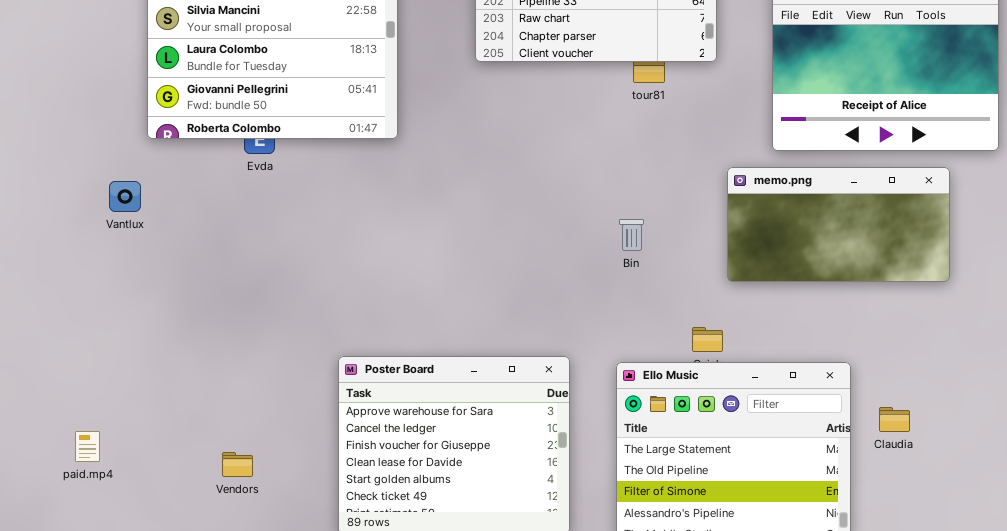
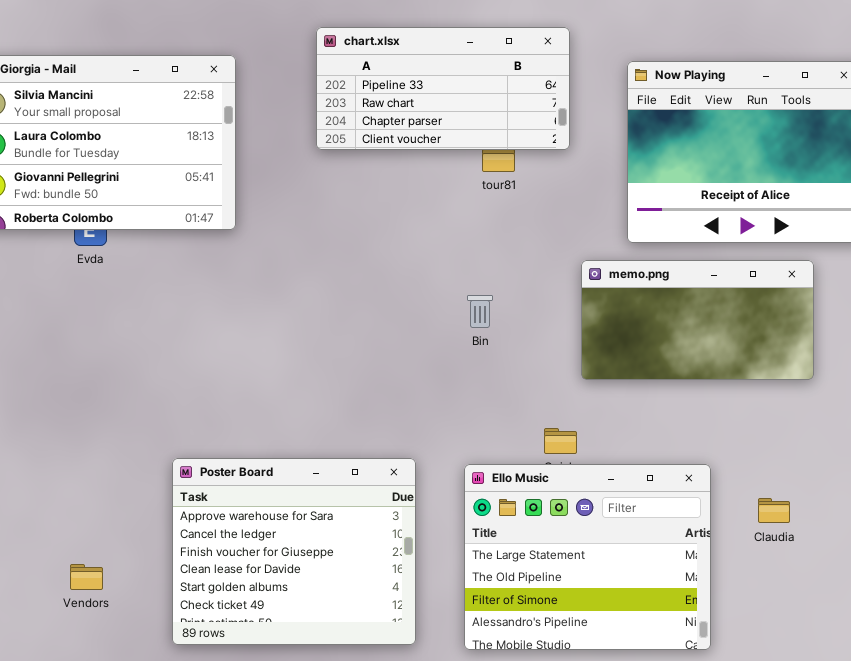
Bin: [619,219,644,251] -> [467,295,493,328], moved
Claudia: [879,407,910,432] -> [758,498,790,523], moved
Vendors: [222,452,253,477] -> [70,564,103,590], moved

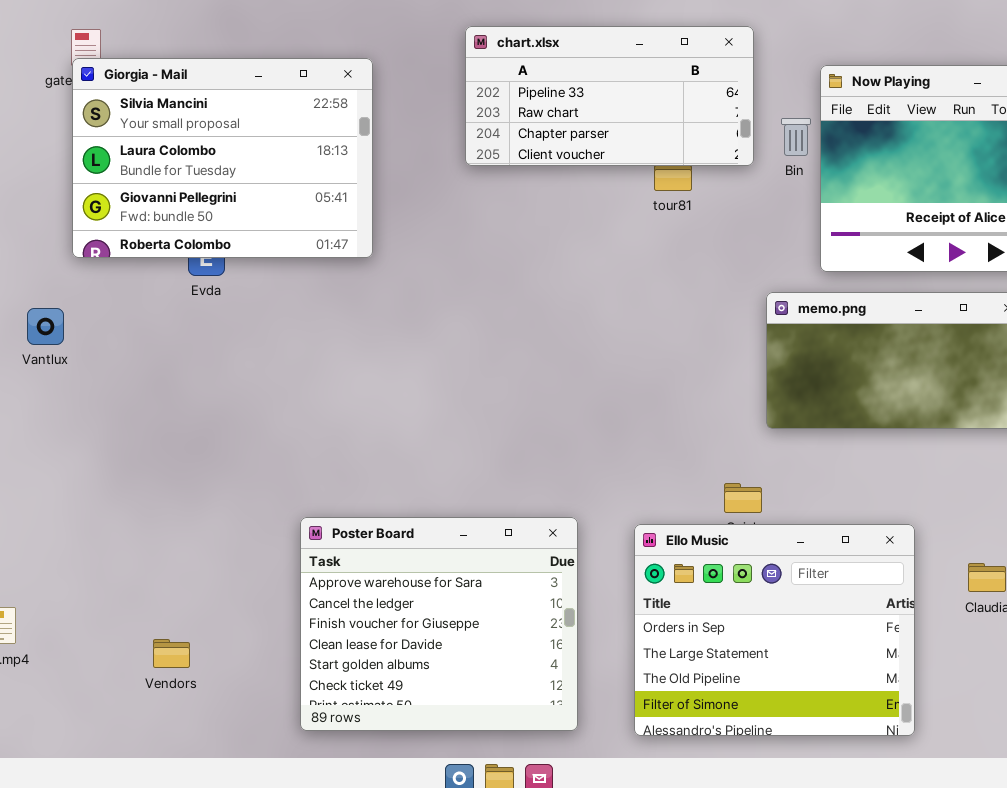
Bin: [467,295,493,328] -> [781,118,811,156], moved
Ello Music: [464,464,711,650] -> [634,524,915,736], scrolled up 1 row
Vendors: [70,564,103,590] -> [153,639,190,668], moved

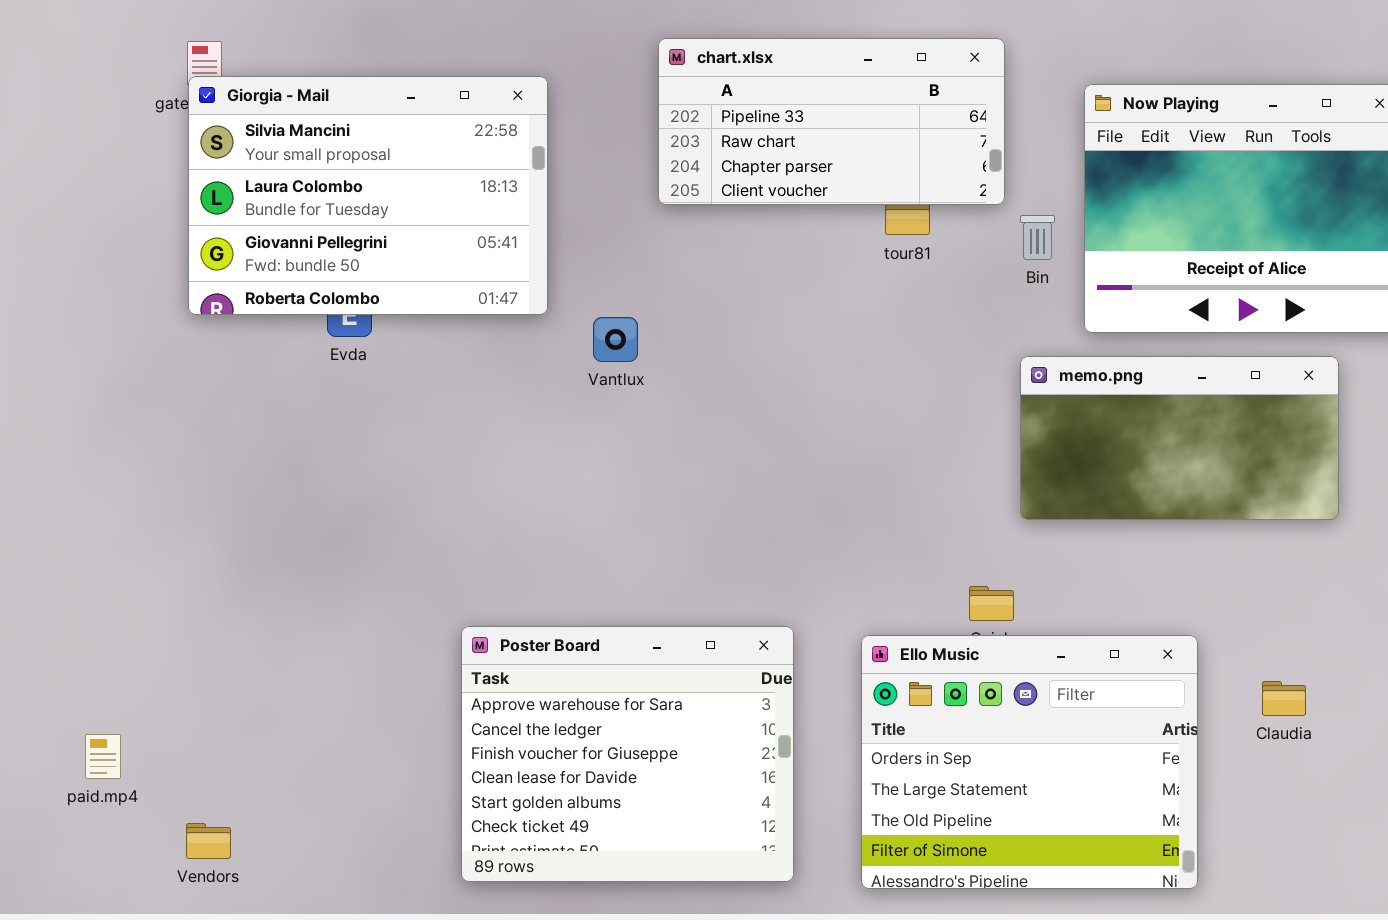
Bin: [781,118,811,156] -> [1020,215,1055,260], moved
Vantlux: [27,308,64,345] -> [593,317,638,362], moved
Vendors: [153,639,190,668] -> [186,823,231,859], moved

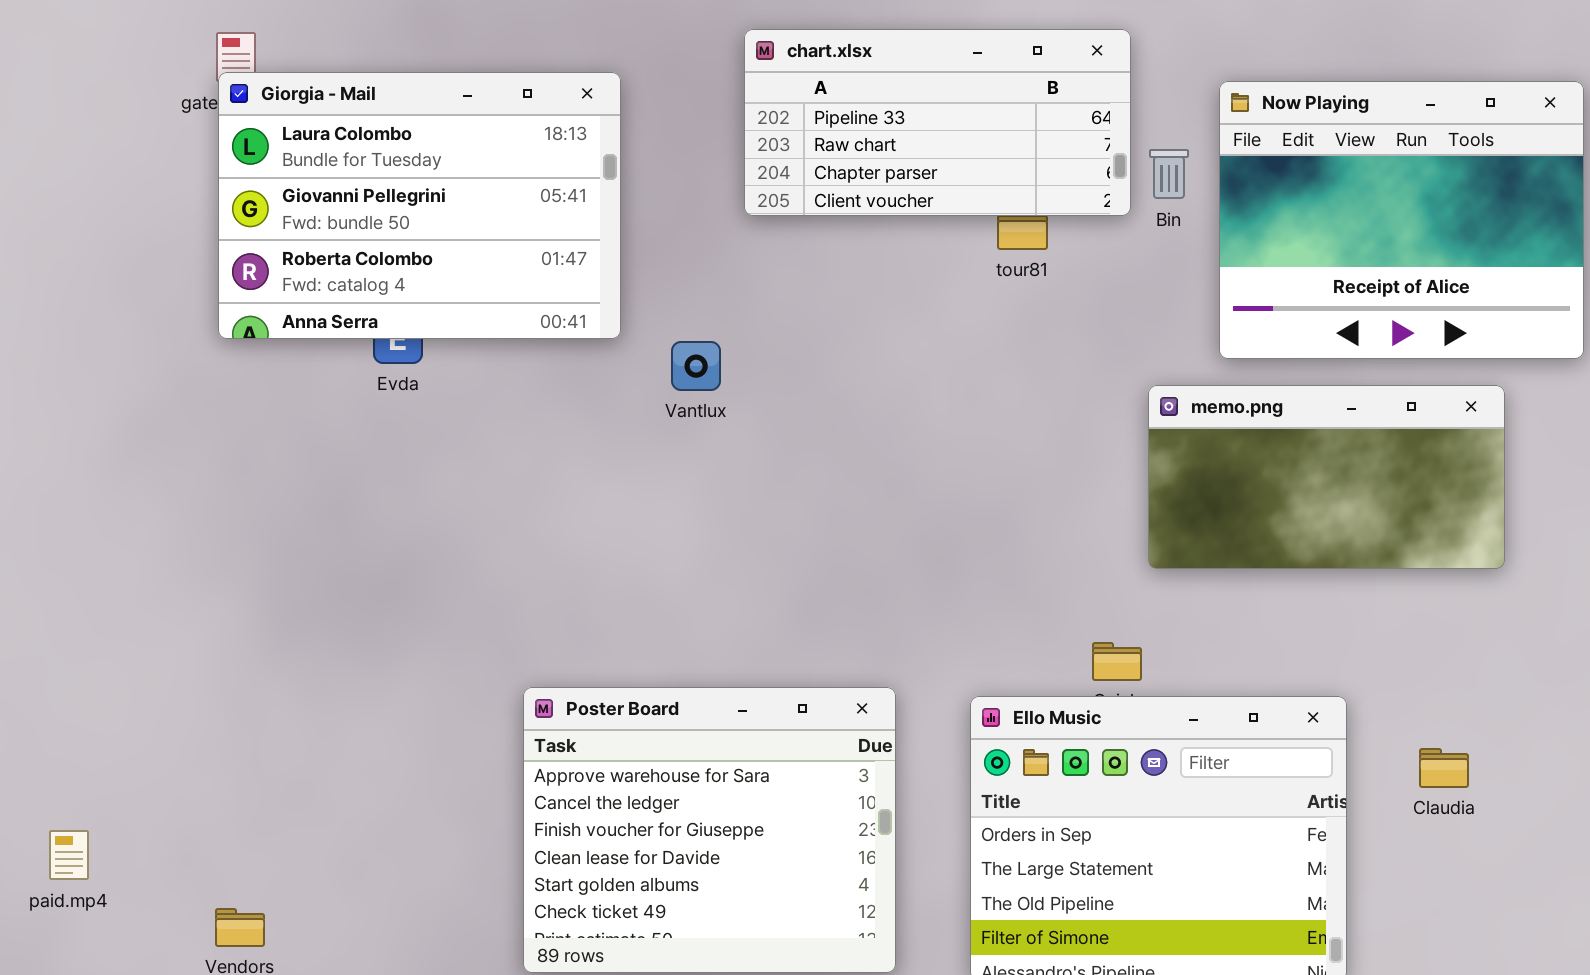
Giorgia - Mail: [188,76,548,315] -> [218,72,621,339], scrolled down 1 row
Bin: [1020,215,1055,260] -> [1149,149,1189,199], moved
paid.mp4: [85,734,121,779] -> [49,830,89,880], moved

